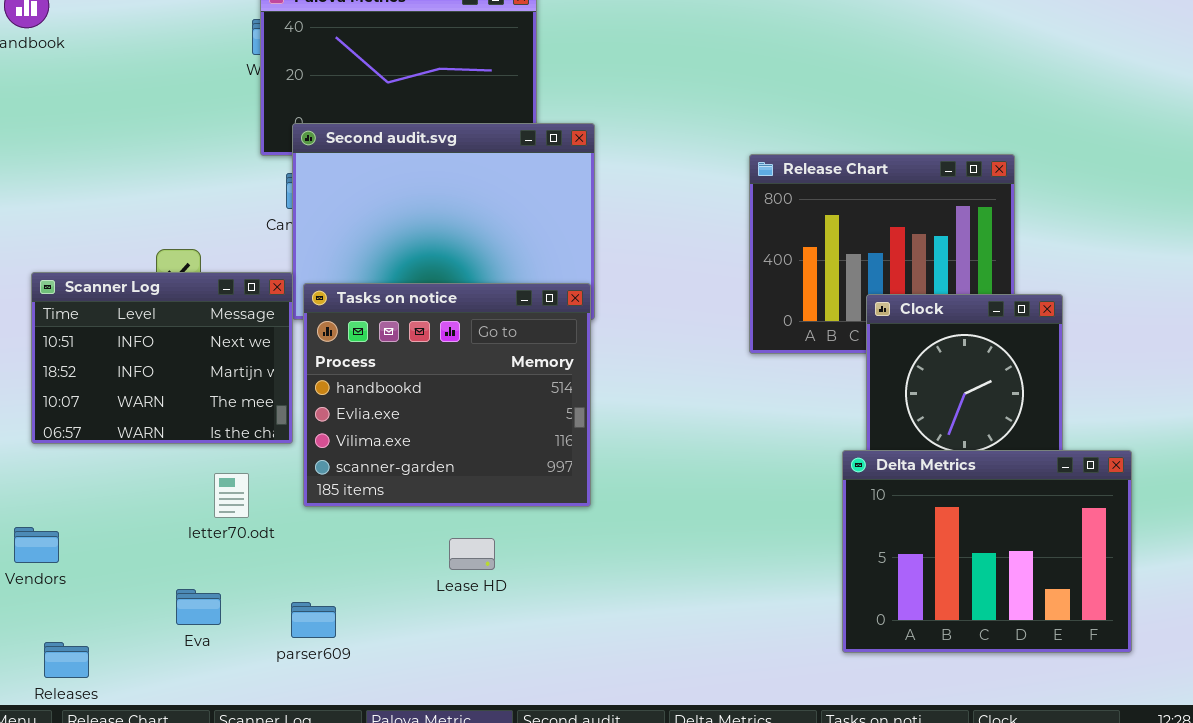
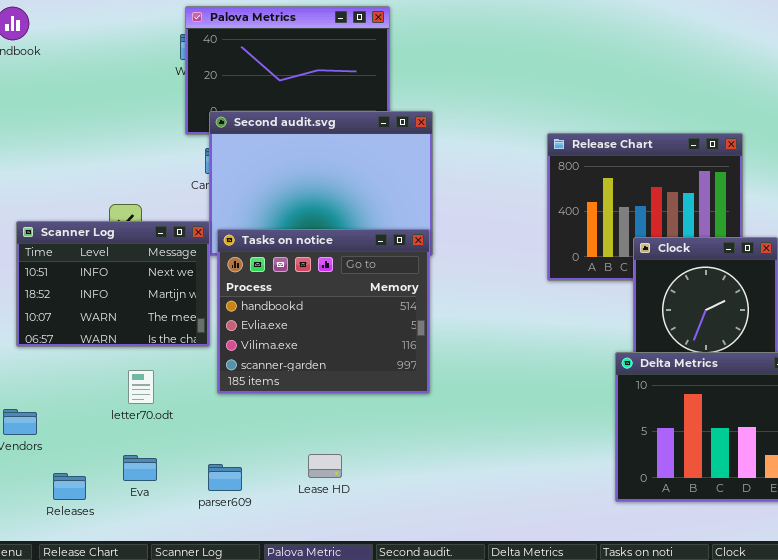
letter70.odt: [214,473,249,518] -> [128,370,154,404], moved
Lease HD: [449,538,495,570] -> [308,454,342,478], moved
Releases: [44,642,89,678] -> [53,473,86,500], moved

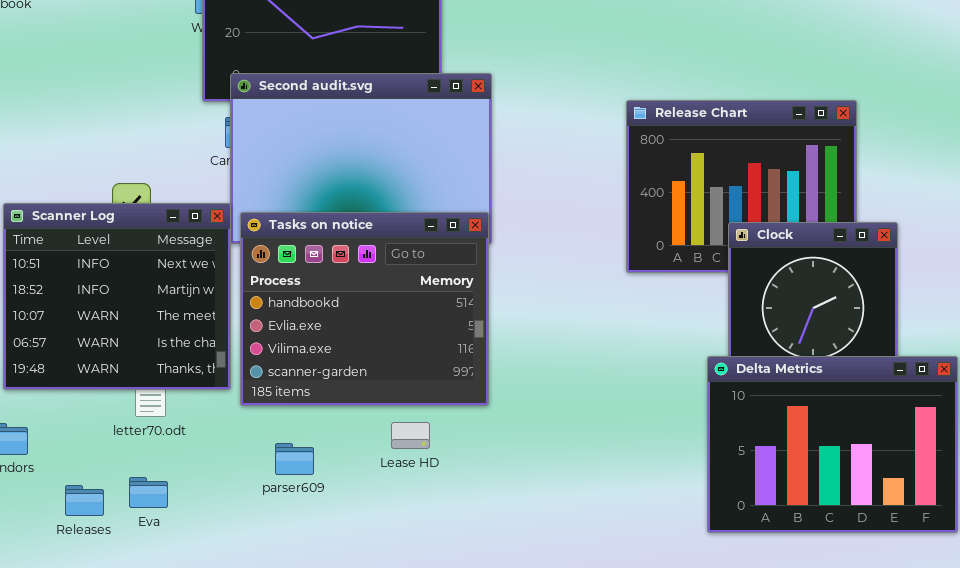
Scanner Log: [16,221,210,347] -> [3,203,231,390], resized
Lease HD: [308,454,342,478] -> [391,422,430,449], moved
parser609: [208,464,242,491] -> [275,443,314,475], moved
Releases: [53,473,86,500] -> [65,485,104,516], moved

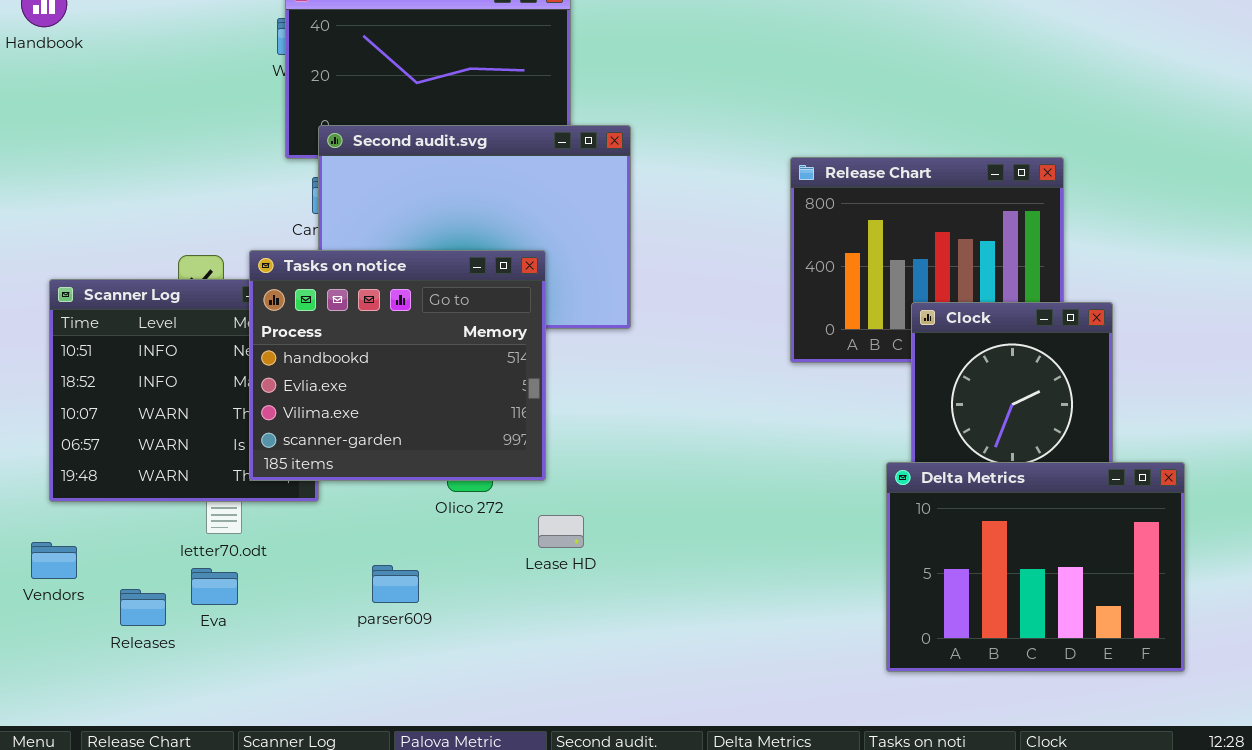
Tasks on notice: [240,212,489,406] -> [249,250,546,481], moved
Lease HD: [391,422,430,449] -> [538,515,584,548], moved
Eva: [129,477,168,508] -> [191,568,238,605], moved
Releases: [65,485,104,516] -> [120,589,166,626], moved

